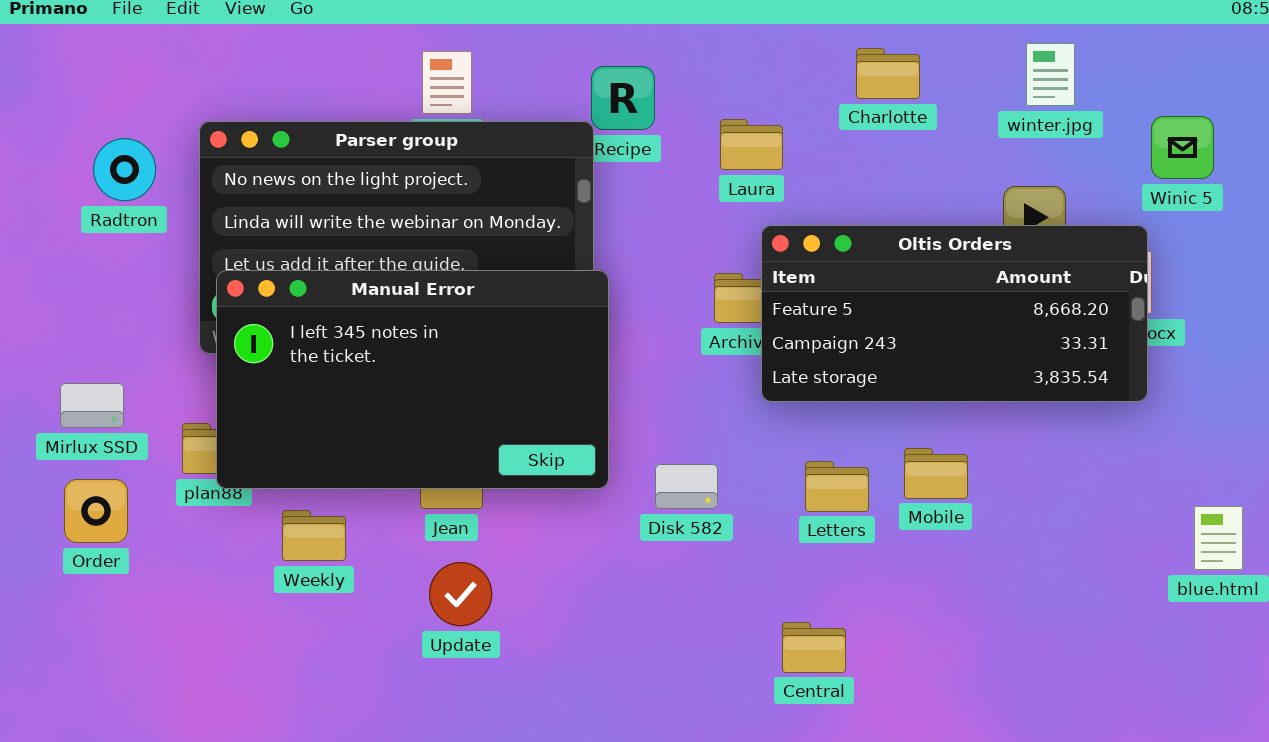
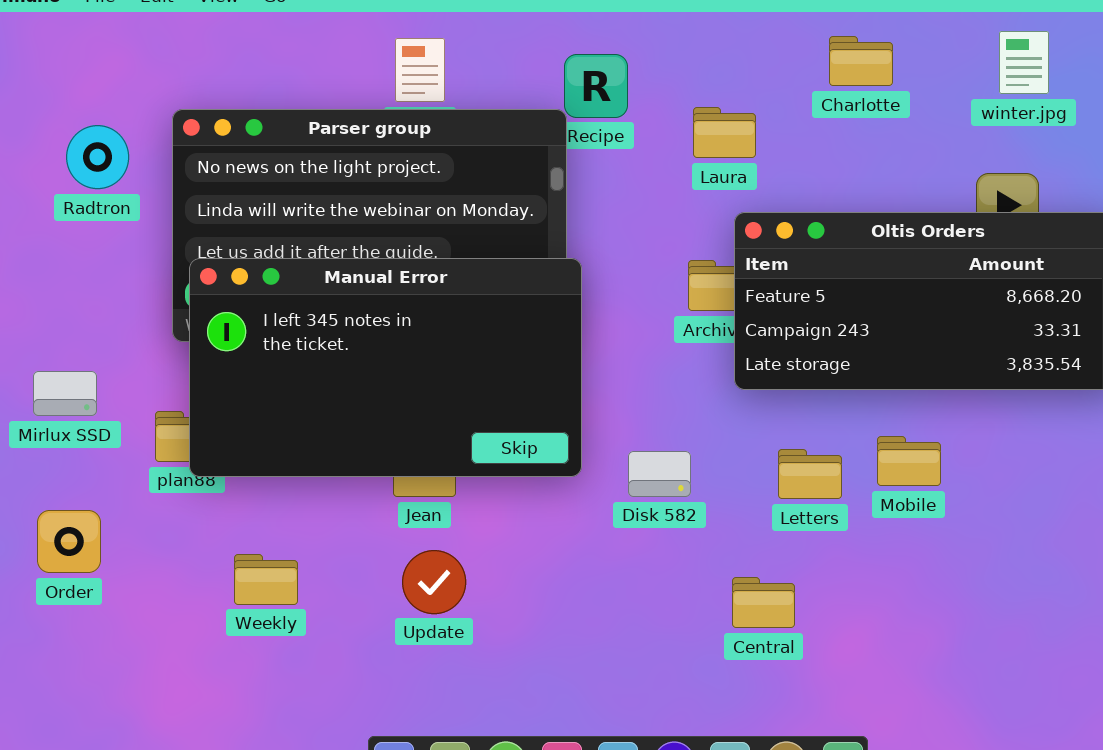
Order: [64,479,128,543] -> [37,510,101,573], moved
Weekly: [282,510,346,561] -> [234,554,298,605], moved
Central: [782,622,846,673] -> [732,577,795,628], moved

